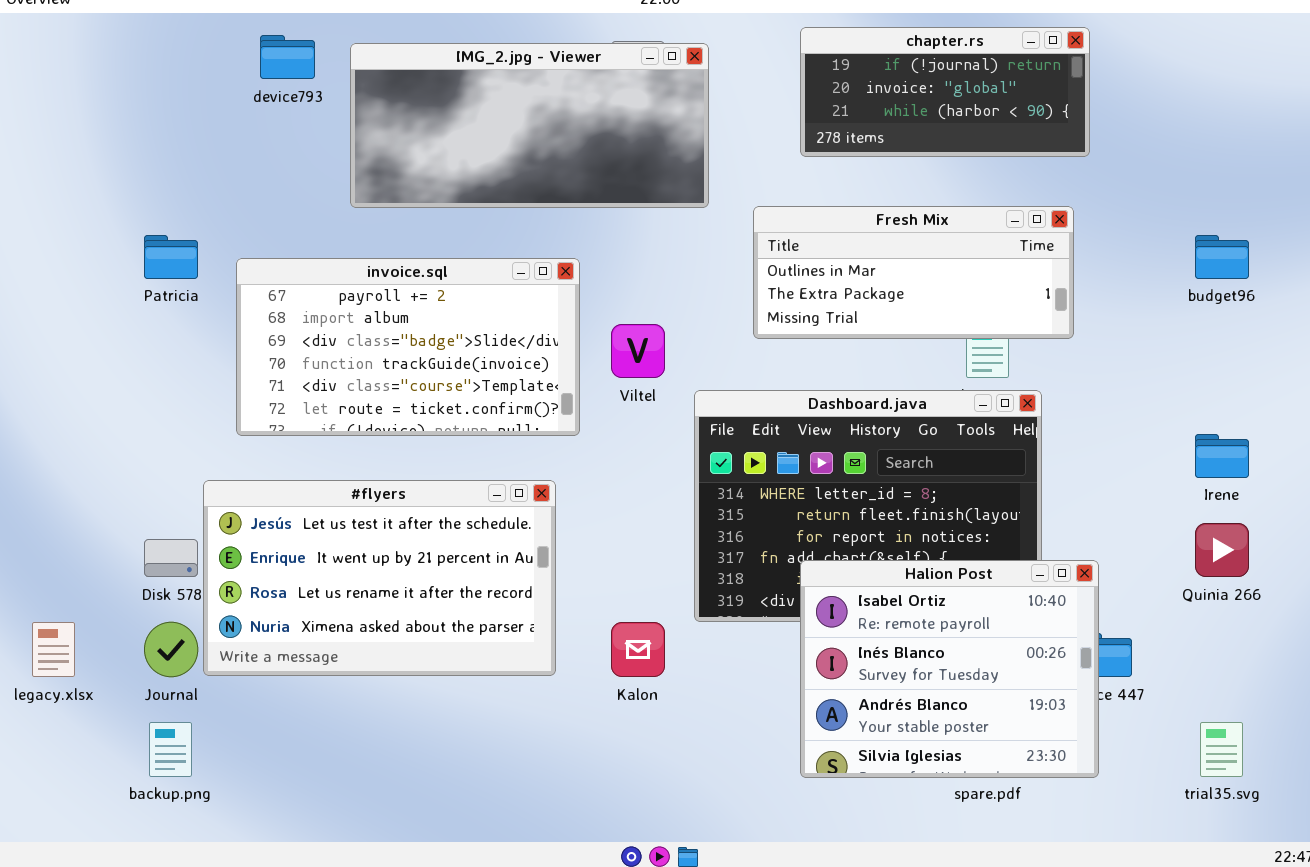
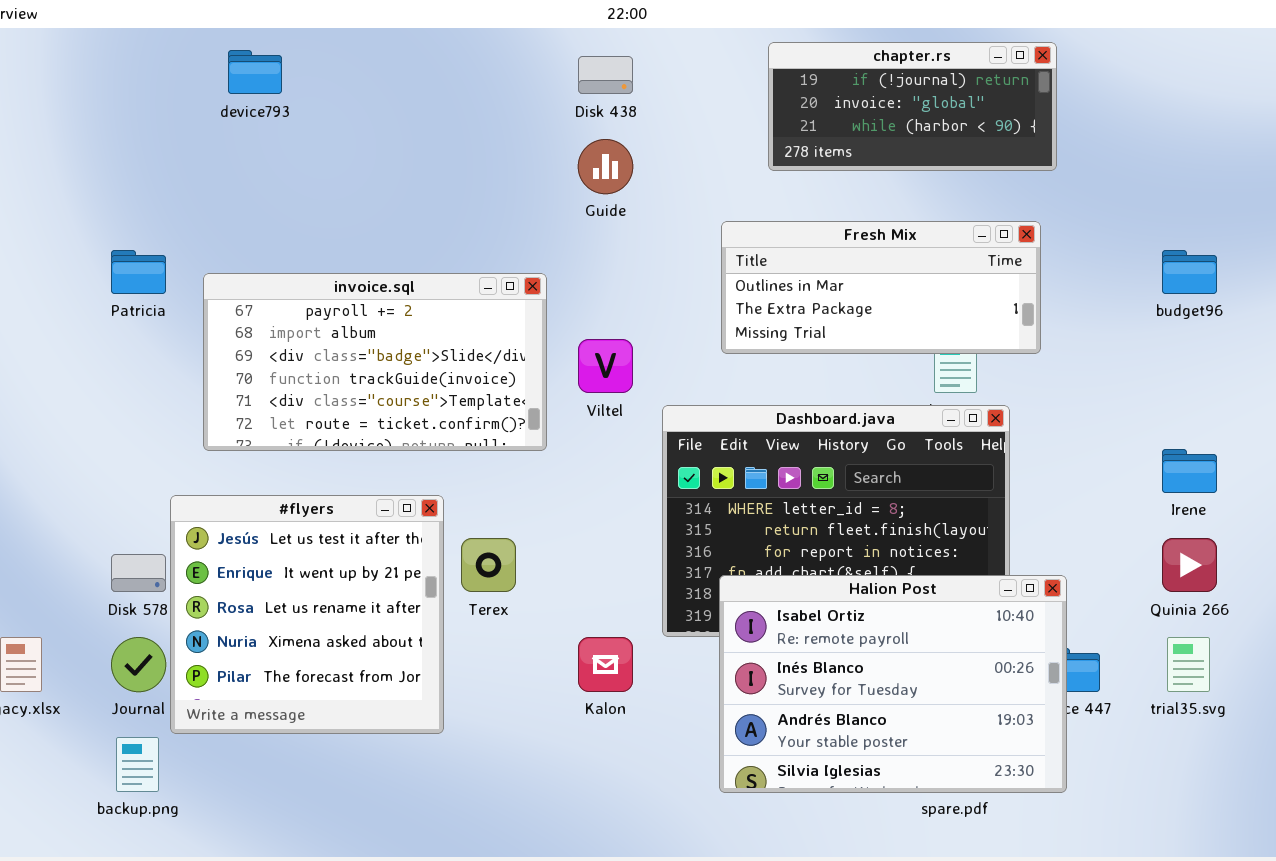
IMG_2.jpg - Viewer: [350,43,709,208] -> none, closed
#flyers: [203,480,556,676] -> [170,495,444,734], resized
Halion Post: [800,560,1099,778] -> [719,575,1067,793], resized
trial35.svg: [1200,722,1243,777] -> [1167,637,1210,692], moved

